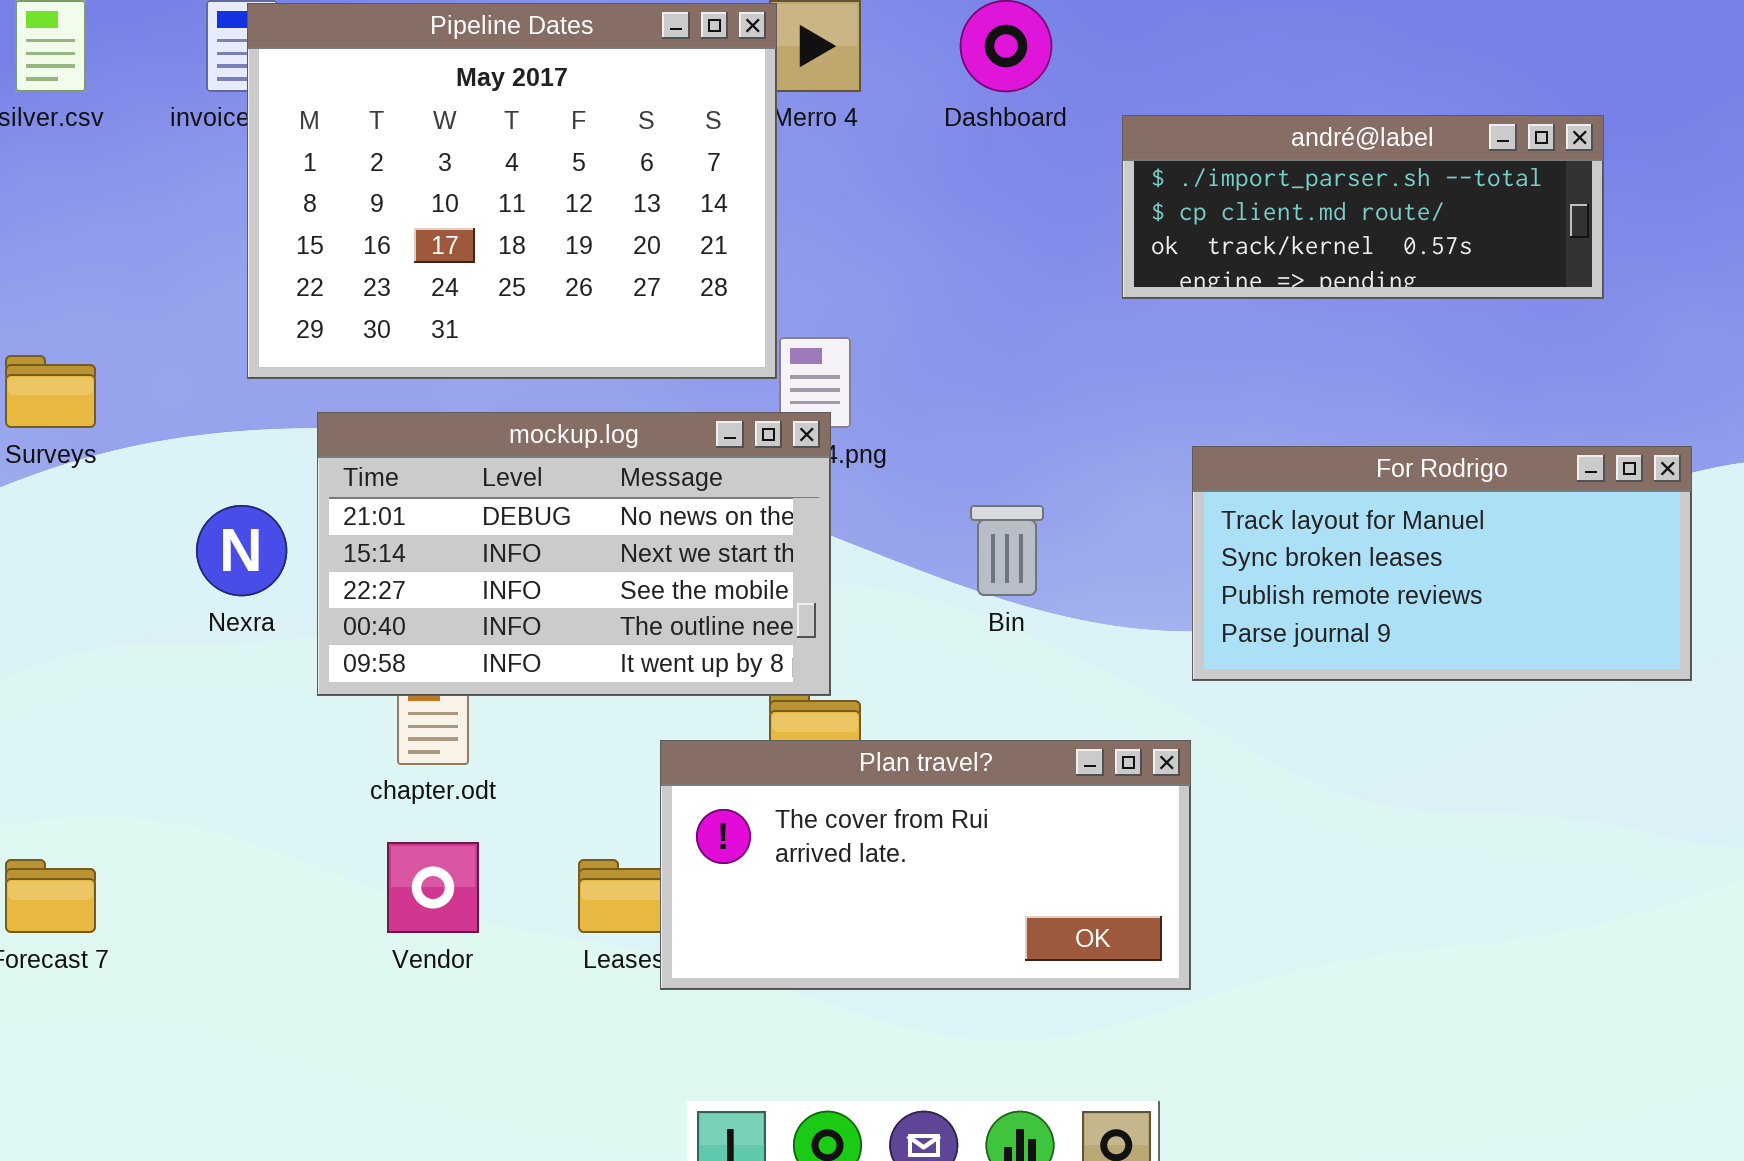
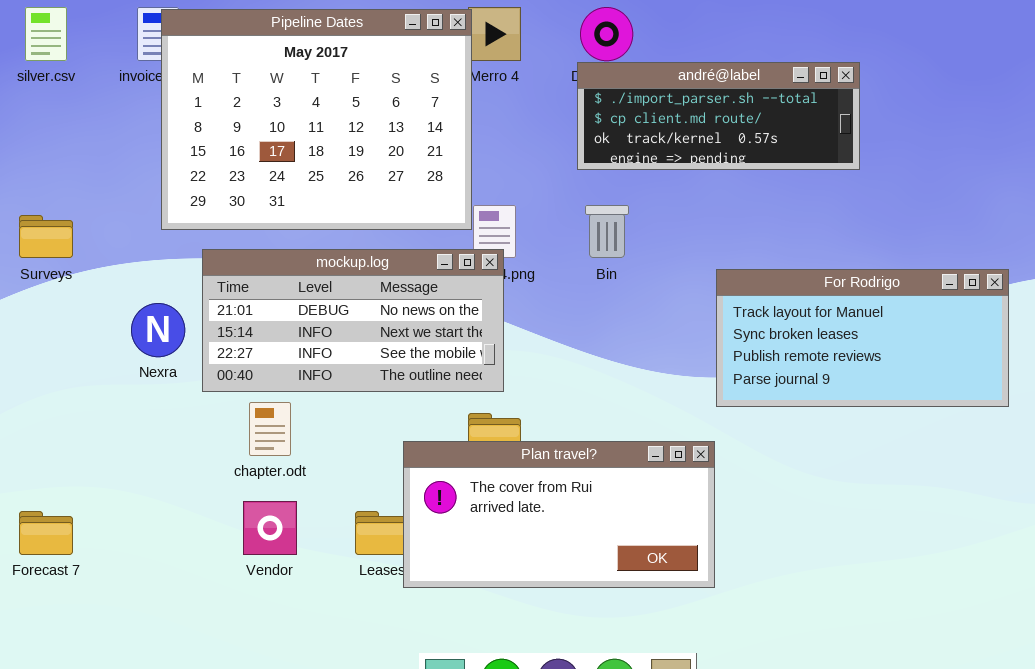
andré@label: [1122,115,1604,299] -> [577,62,860,170], moved
mockup.log: [317,412,831,696] -> [202,249,504,392], resized
Bin: [970,505,1044,596] -> [585,205,629,258], moved

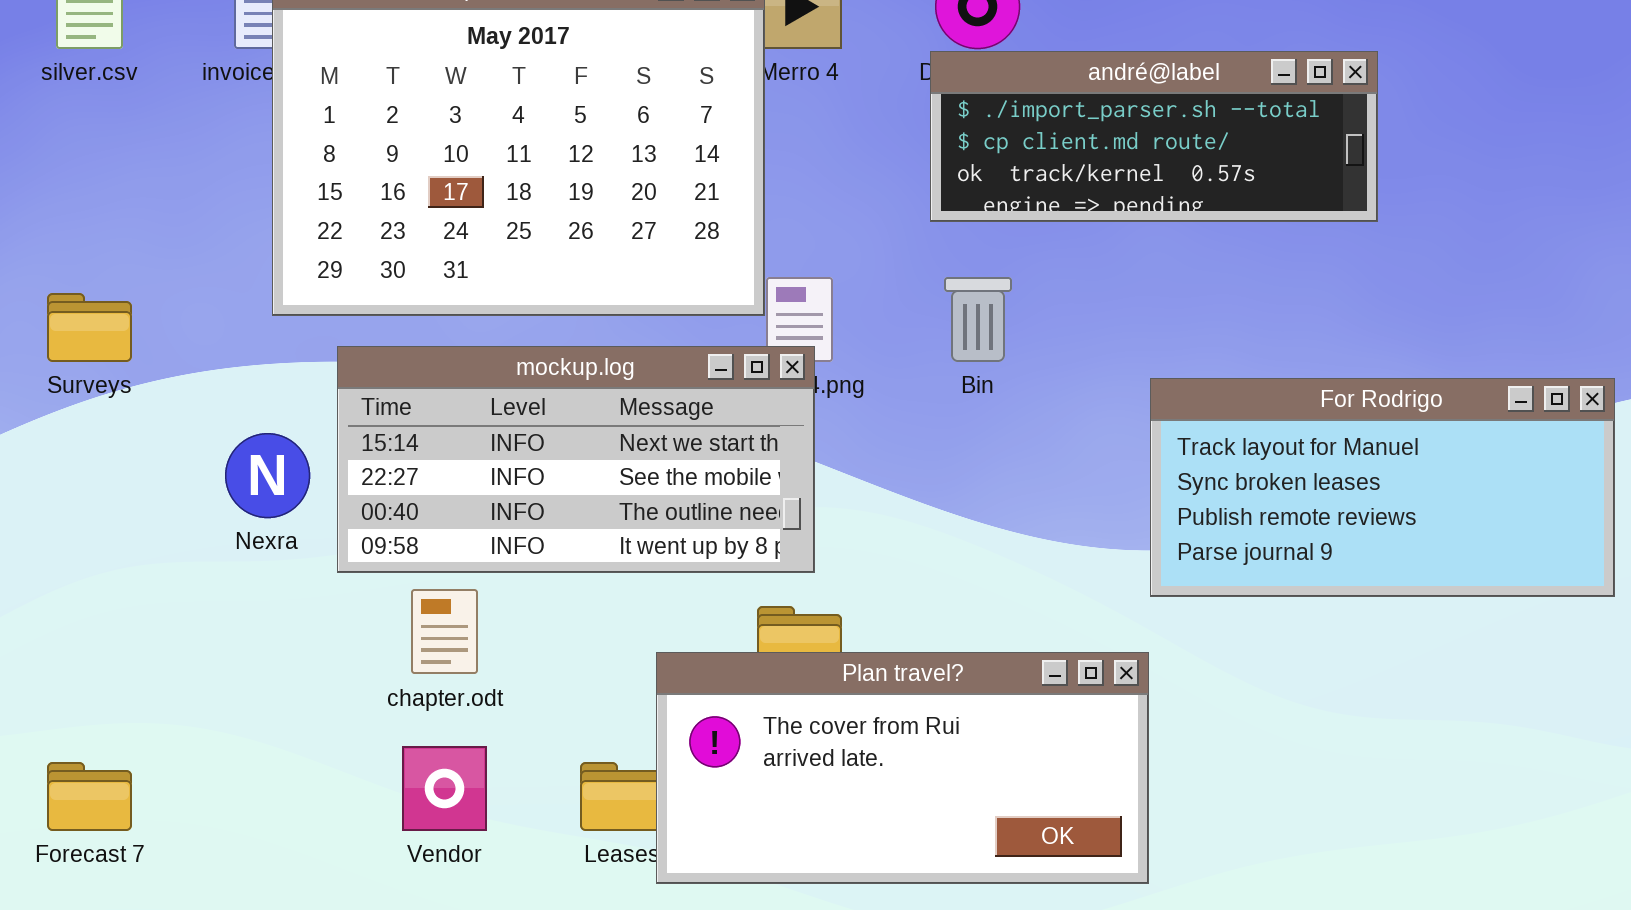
mockup.log: [202,249,504,392] -> [337,346,815,573], scrolled down 1 row

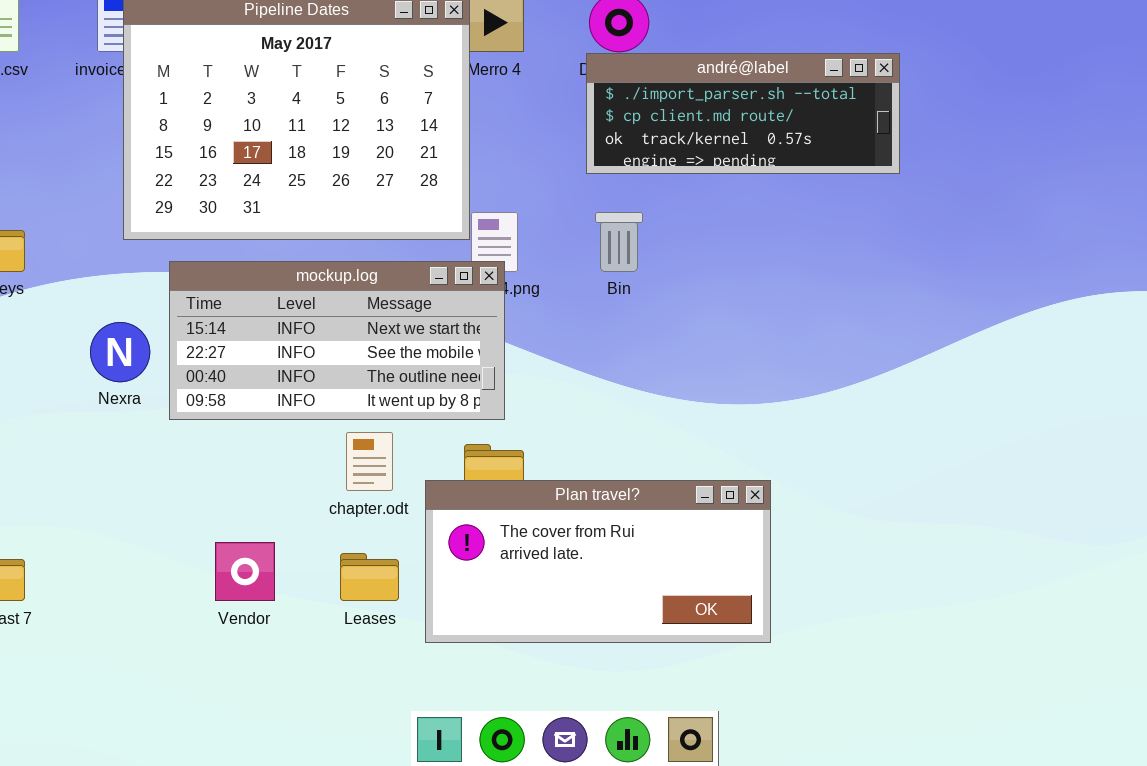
For Rodrigo: [1150,378,1615,597] -> none, closed
chapter.odt: [411,589,478,674] -> [346,432,393,491], moved
Plan travel?: [656,652,1149,884] -> [425,480,771,643], moved

